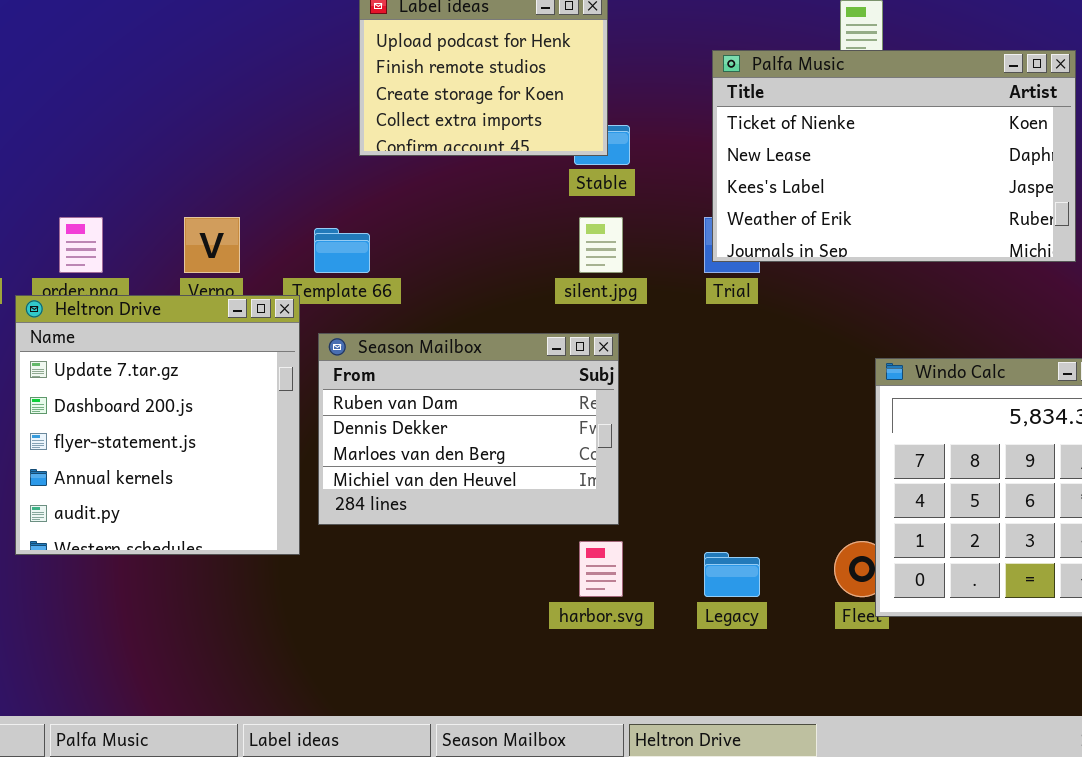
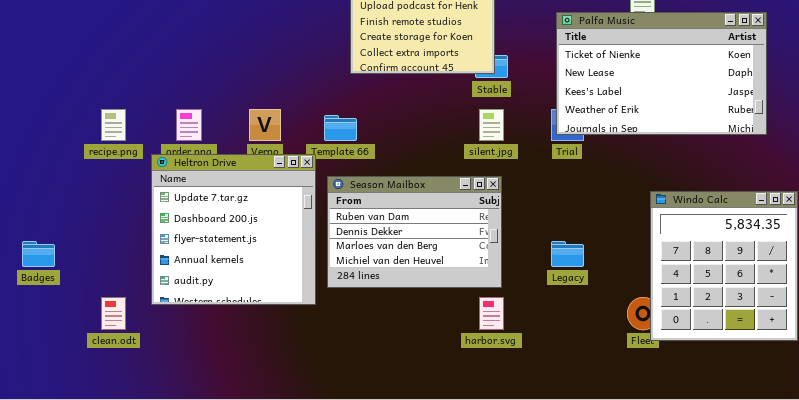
Legacy: [704,552,760,597] -> [551,241,584,267], moved

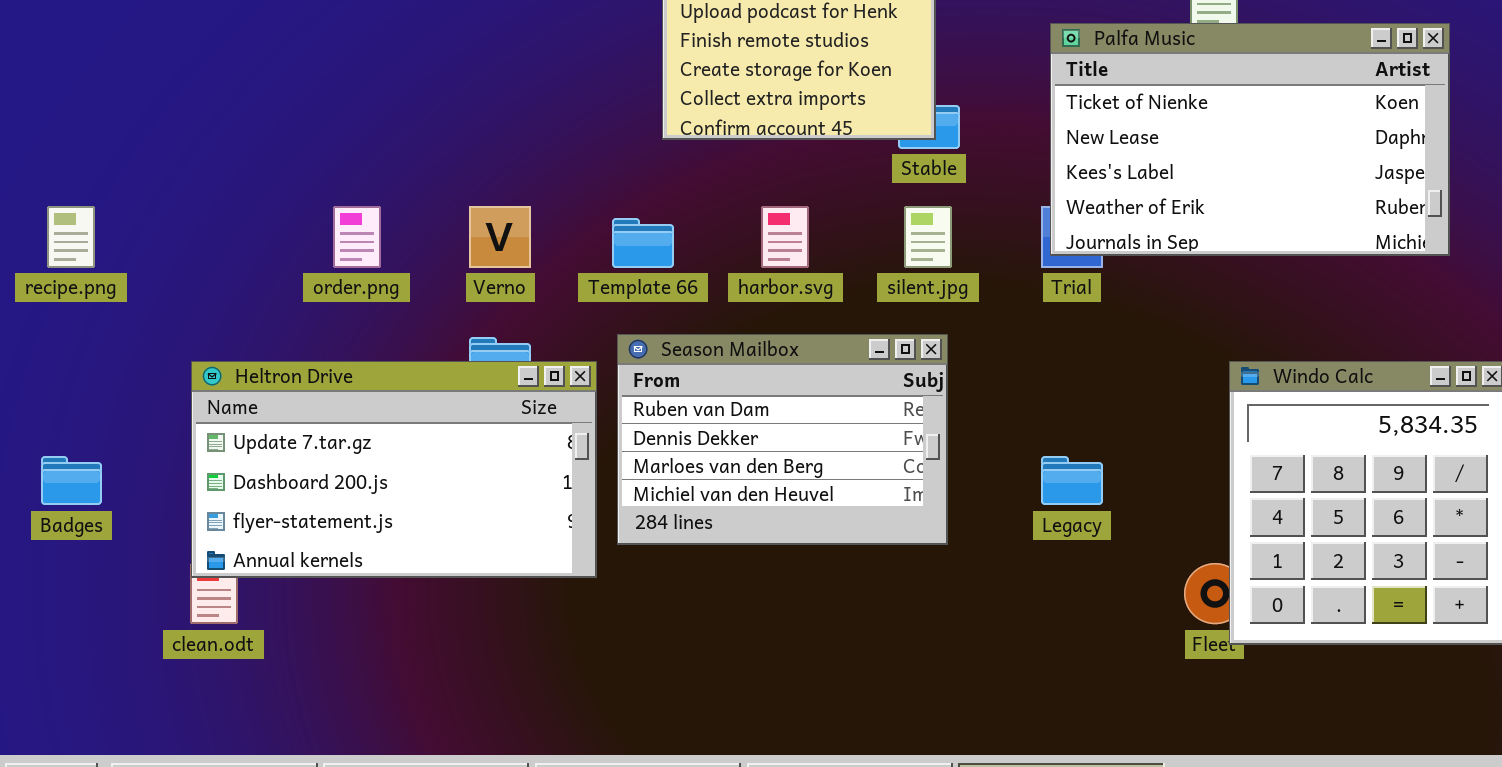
recipe.png: [101,109,126,141] -> [47,206,95,268], moved
Heltron Drive: [151,154,316,305] -> [191,361,597,578], resized
harbor.svg: [479,297,504,330] -> [761,206,809,268], moved

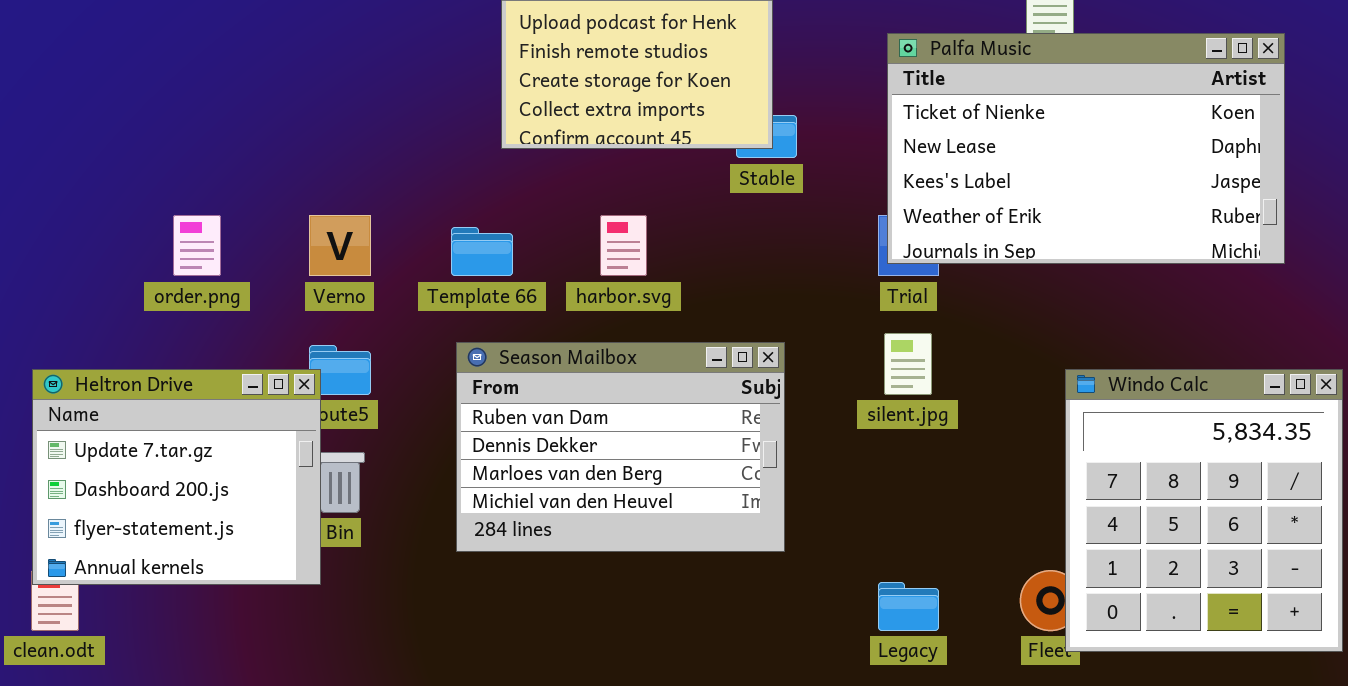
silent.jpg: [904,206,952,268] -> [884,333,932,395], moved
Heltron Drive: [191,361,597,578] -> [32,369,321,585], resized
Legacy: [1041,456,1103,505] -> [878,582,939,631], moved

